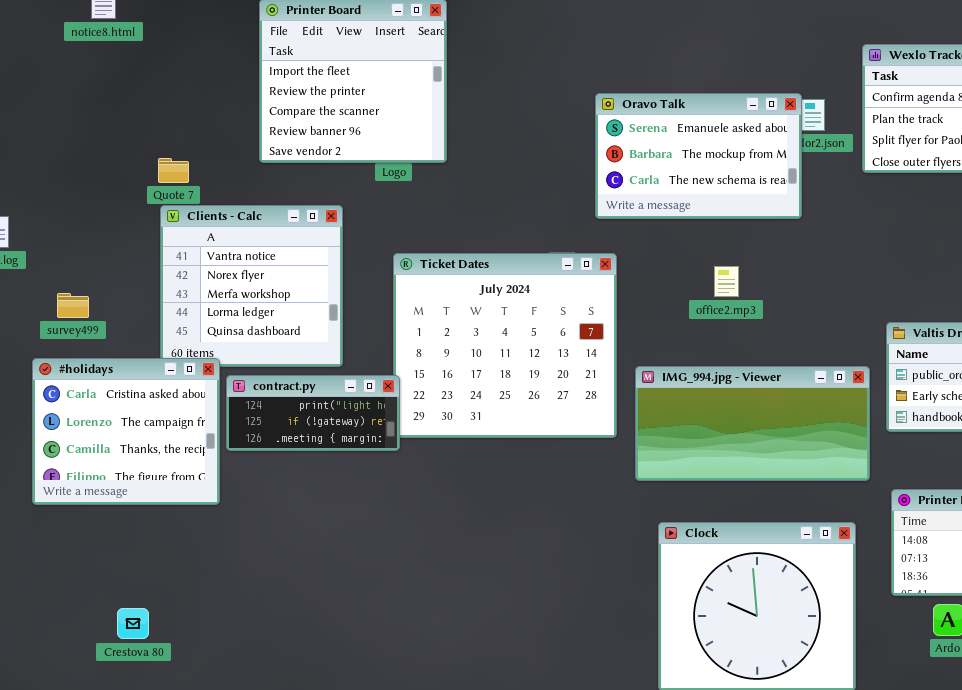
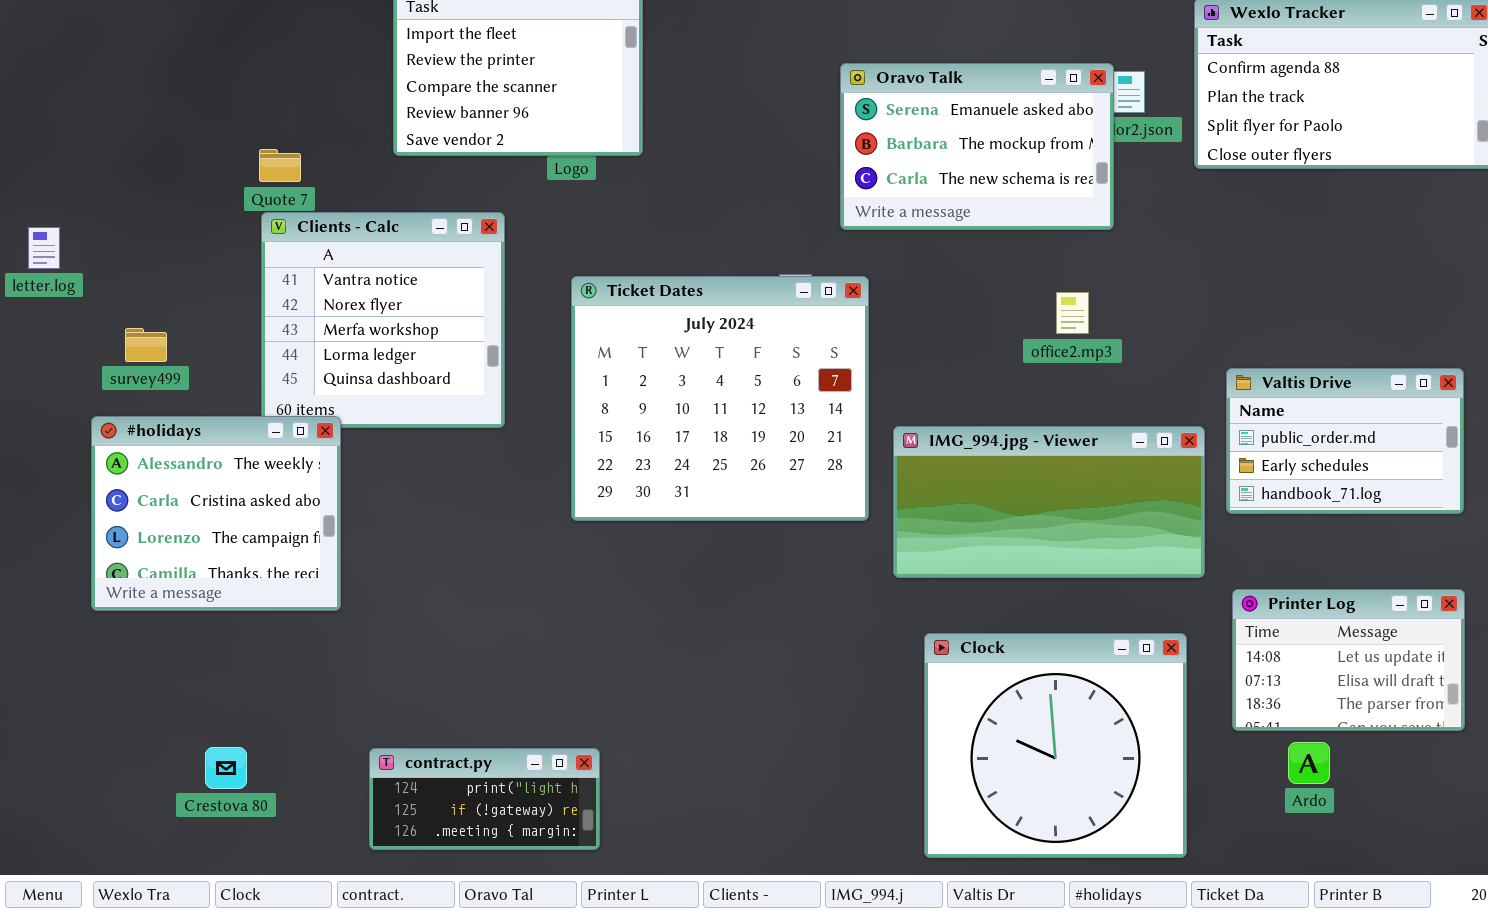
office2.mp3: [714,266,739,297] -> [1056,292,1089,334], moved
#holidays: [32,358,220,505] -> [91,416,341,611], scrolled up 1 row
contract.py: [226,375,400,451] -> [369,748,600,850], moved

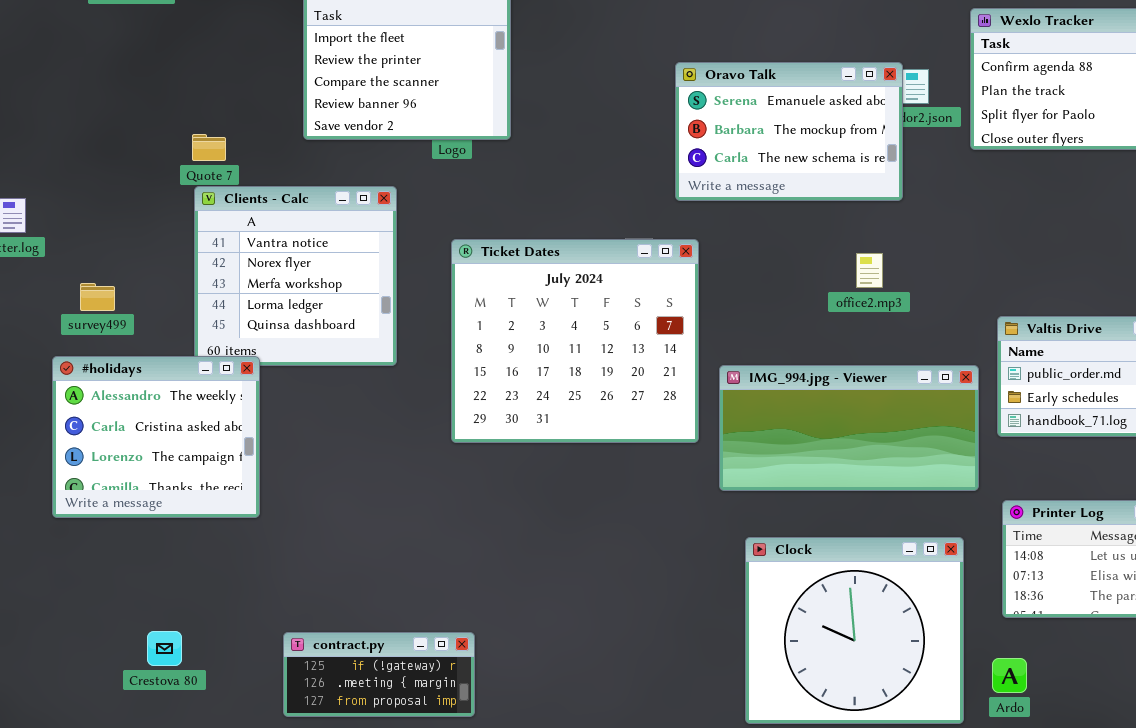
Ardo: [1288,742,1330,784] -> [992,658,1027,693], moved
contract.py: [369,748,600,850] -> [283,632,475,717], scrolled down 1 row

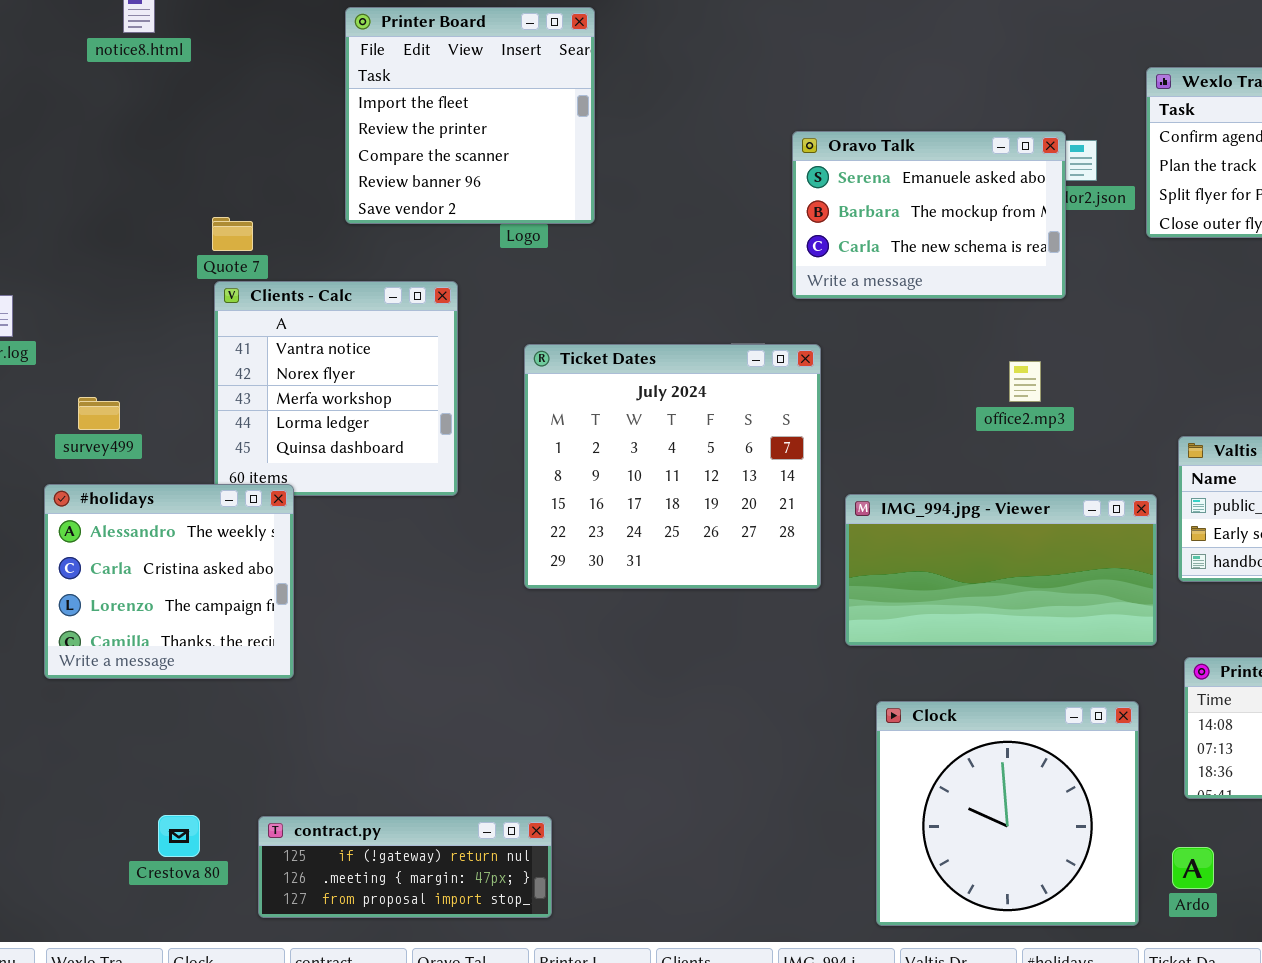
contract.py: [283,632,475,717] -> [258,816,552,918], resized

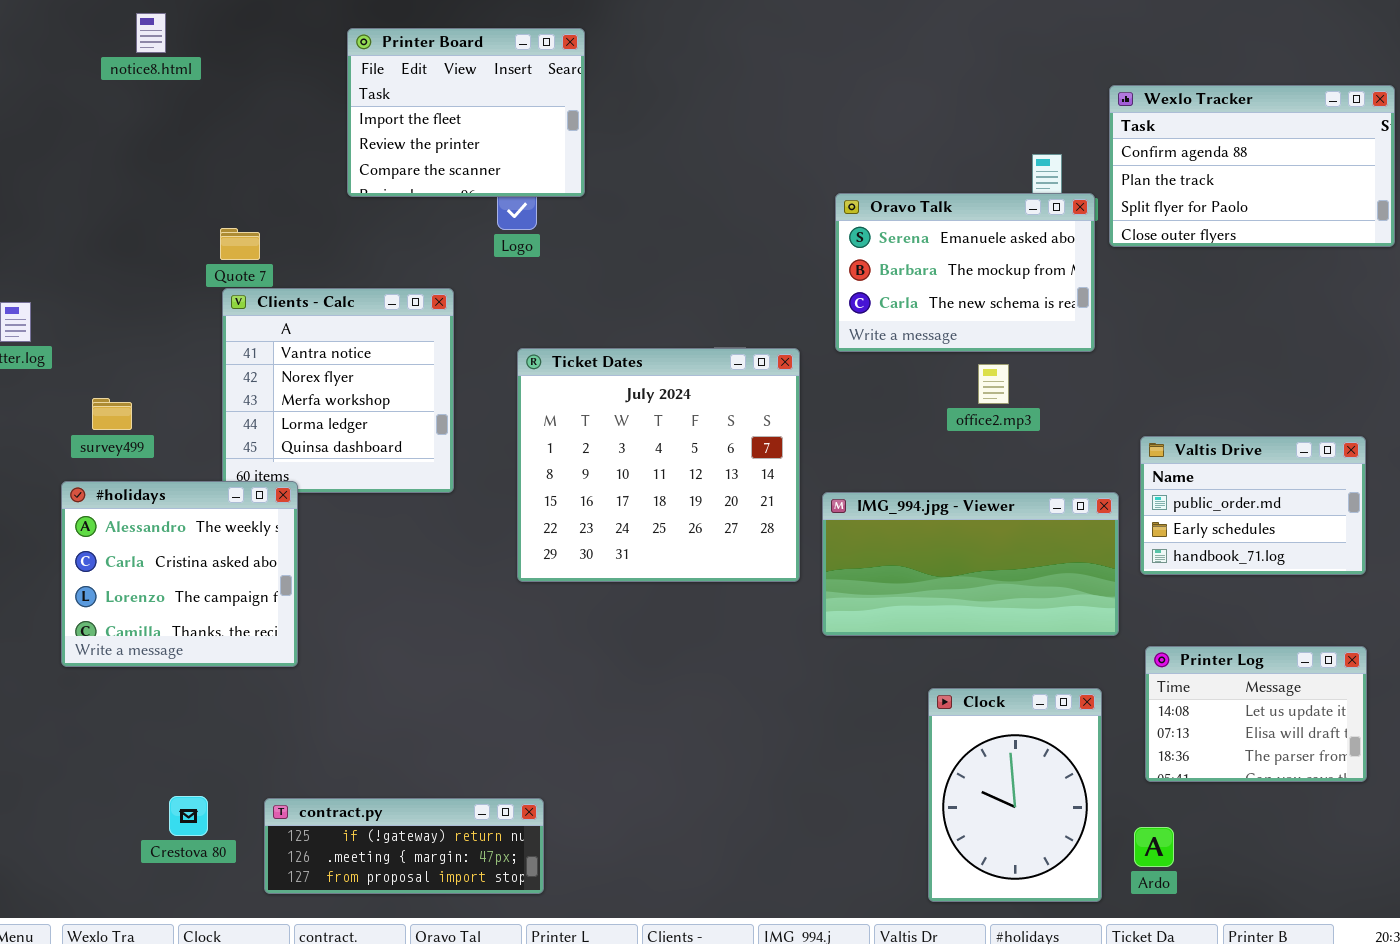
Printer Board: [345,7,595,224] -> [347,28,585,197], resized
Oravo Talk: [792,131,1066,299] -> [835,193,1095,352], moved
Clock: [876,701,1139,926] -> [928,688,1102,902], resized

